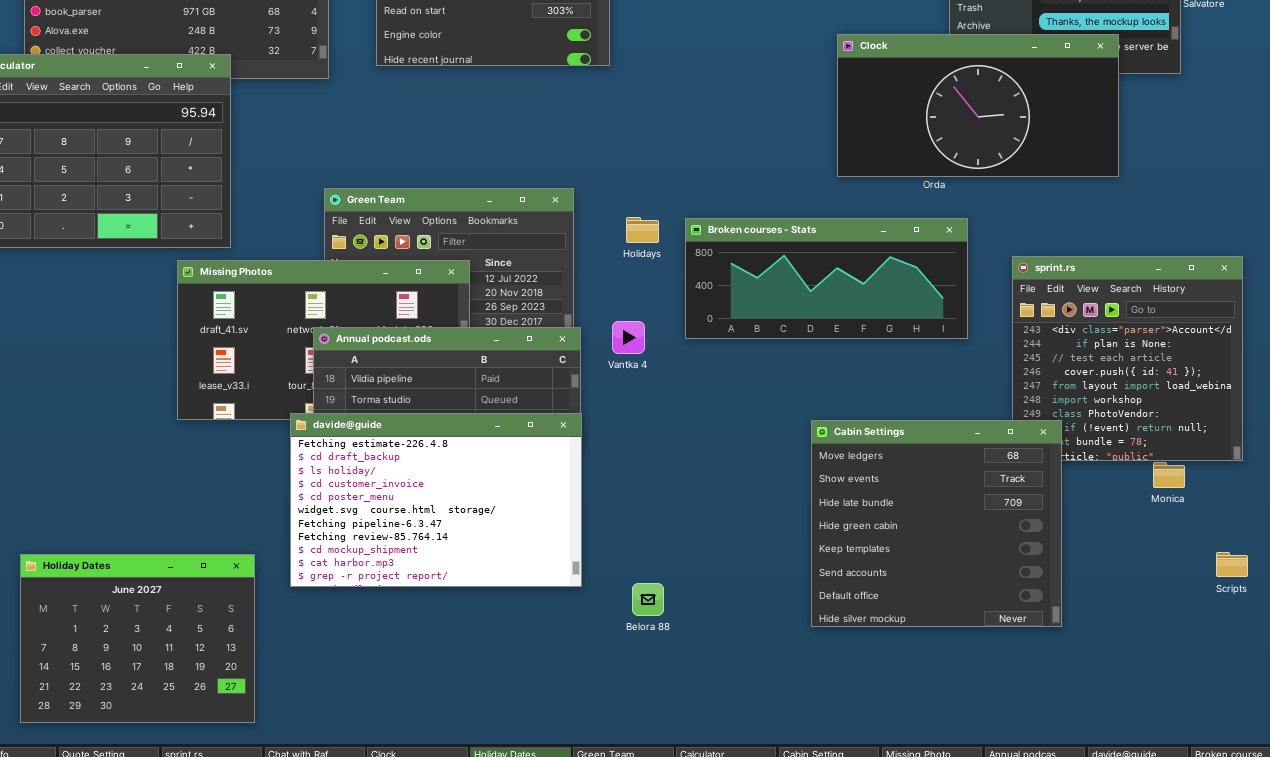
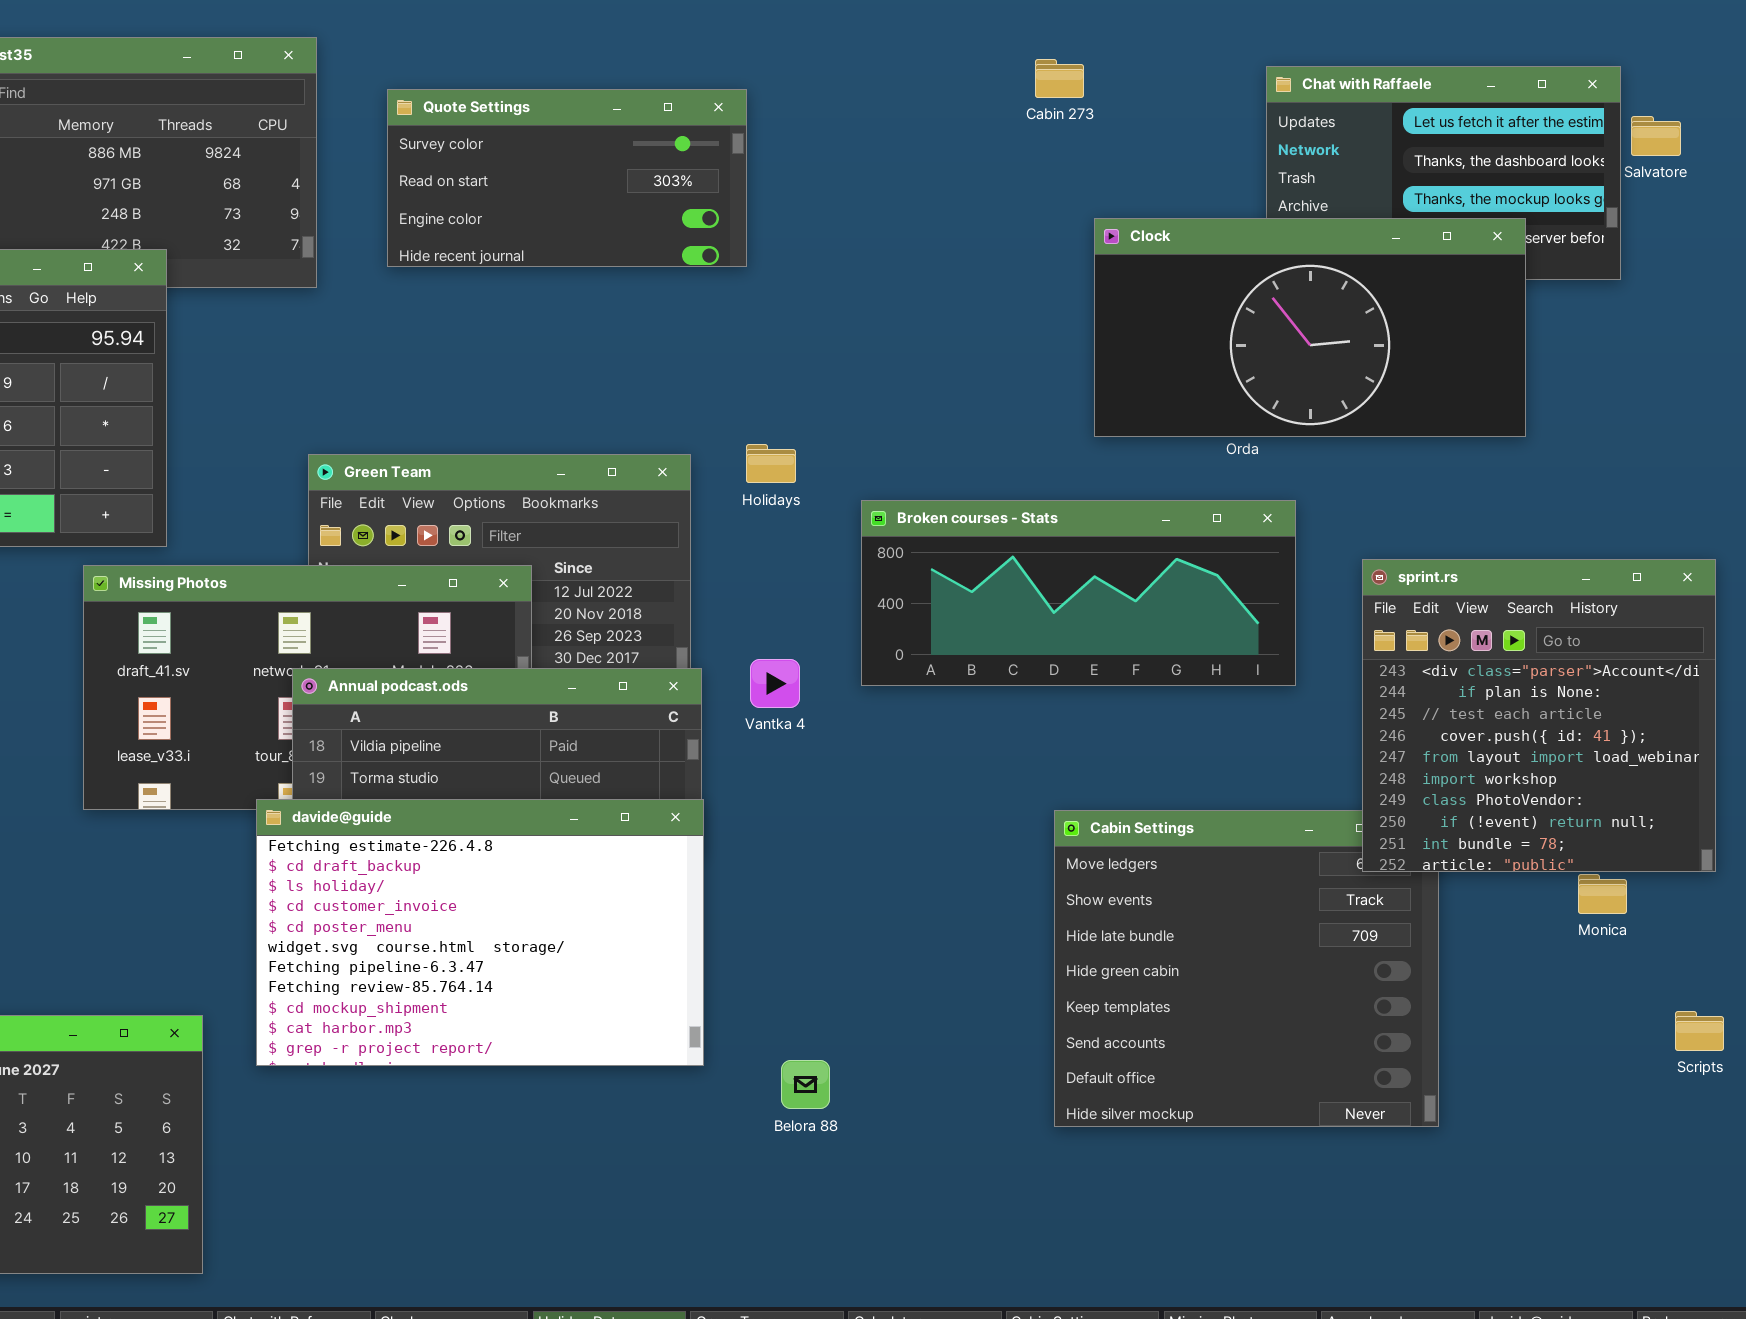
Holidays: [626,217,659,243] -> [746,444,796,483], moved
sprint.rs: [1012,256,1243,461] -> [1362,559,1716,872], raised

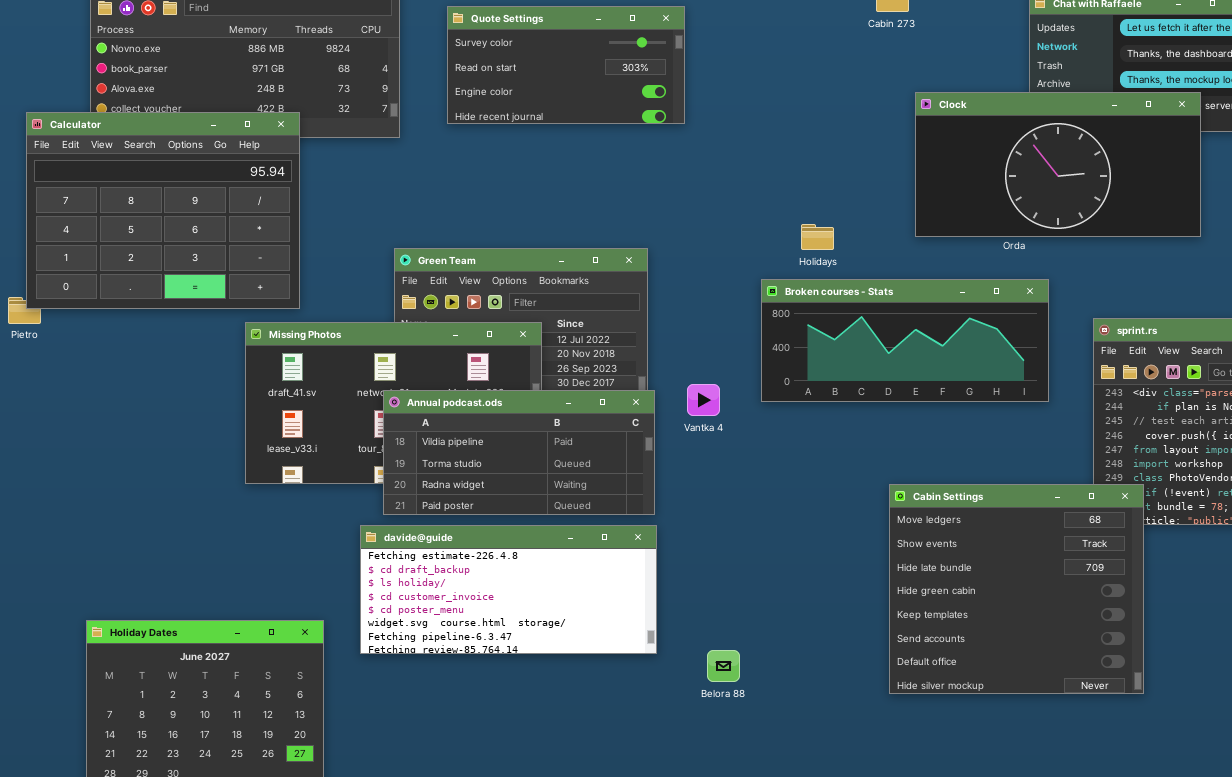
Holidays: [746,444,796,483] -> [801,224,834,250], moved
davide@guide: [256,799,704,1066] -> [360,525,657,654], resized
Cabin Settings: [1054,810,1439,1127] -> [889,484,1144,694], raised

